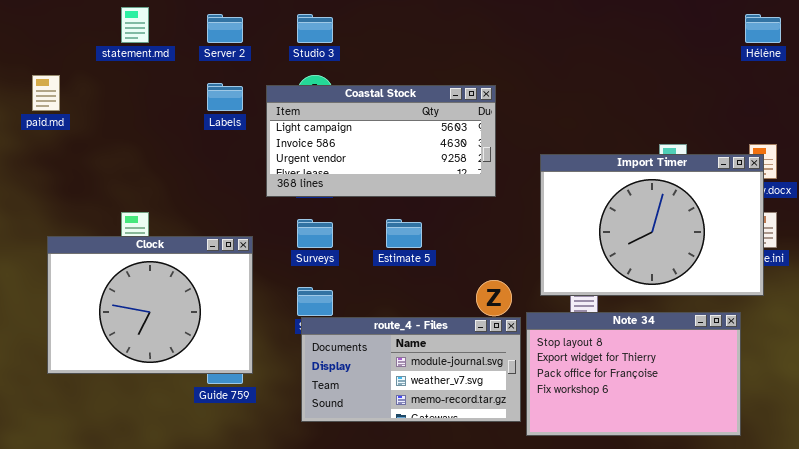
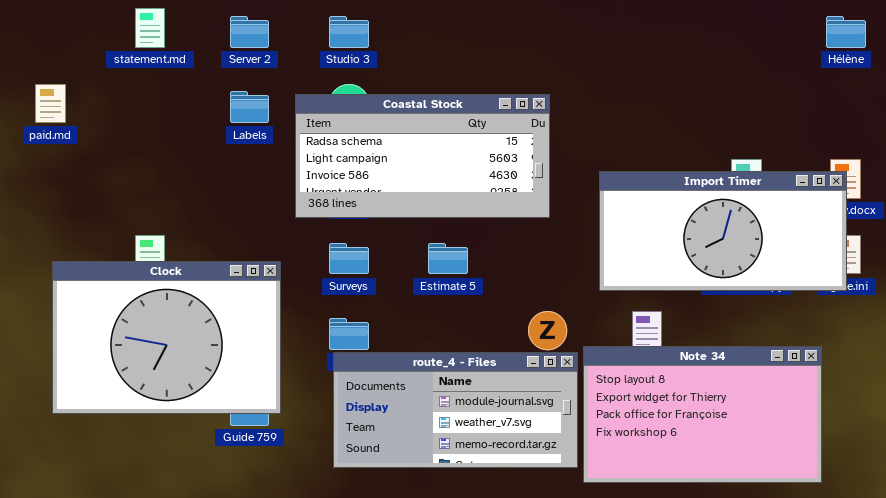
Coastal Stock: [266,85,496,197] -> [295,94,550,218], scrolled up 1 row
Import Timer: [540,154,764,296] -> [599,171,847,291], resized

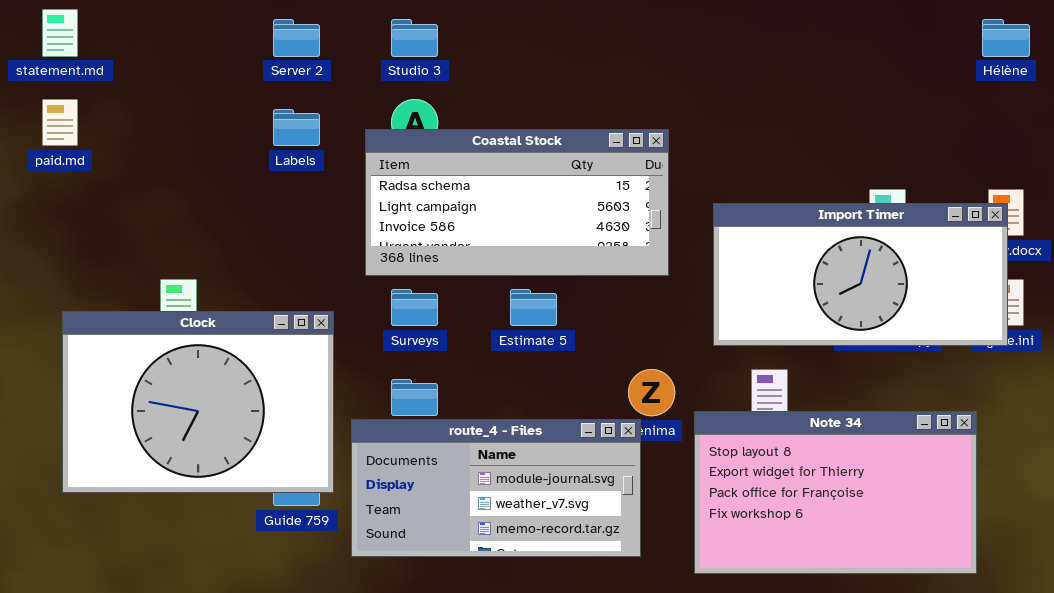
statement.md: [135,8,165,48] -> [42,9,78,57], moved
Coastal Stock: [295,94,550,218] -> [365,129,669,276], moved
route_4 - Files: [333,352,578,468] -> [351,419,641,557], moved

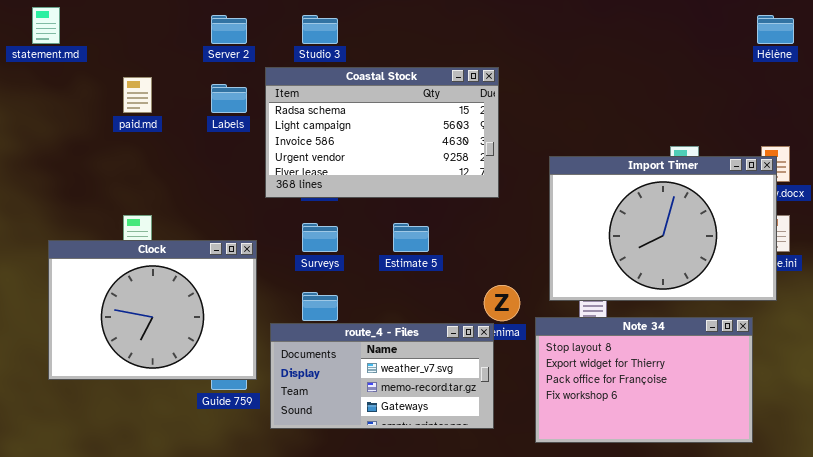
paid.md: [42,99,78,146] -> [123,77,152,113], moved
Coastal Stock: [365,129,669,276] -> [265,67,499,198], moved, resized
Import Timer: [713,203,1008,346] -> [549,156,777,301], resized
route_4 - Files: [351,419,641,557] -> [270,323,494,429], scrolled down 1 row

